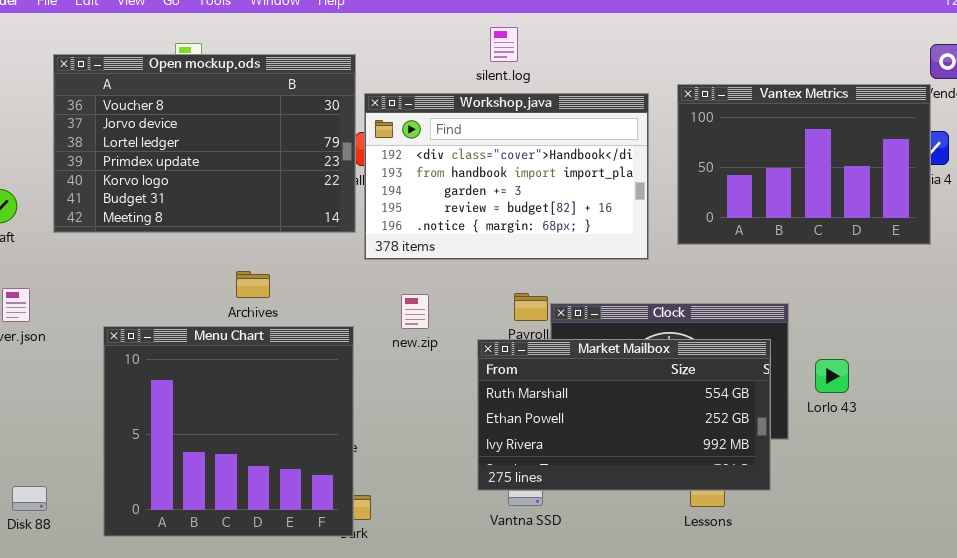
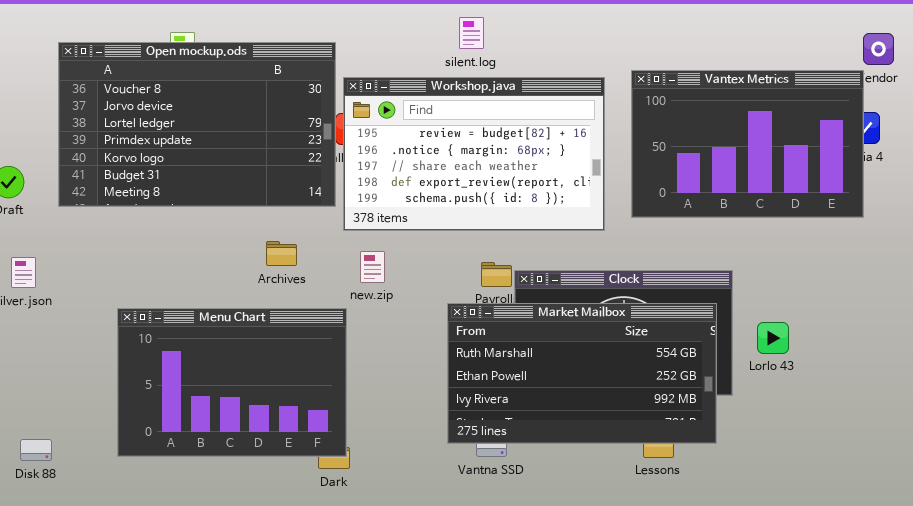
Workshop.java: [364,93,649,260] -> [343,77,605,231], scrolled down 3 rows
Archives: [236,271,270,298] -> [266,241,297,266], moved
new.zip: [401,294,429,329] -> [360,251,385,283], moved
Menu Chart: [103,326,354,537] -> [117,308,347,457], moved, resized

